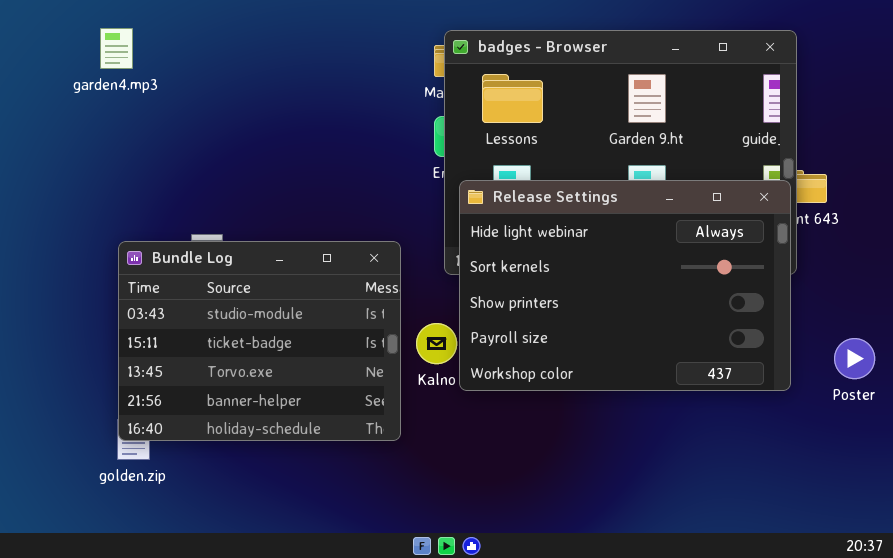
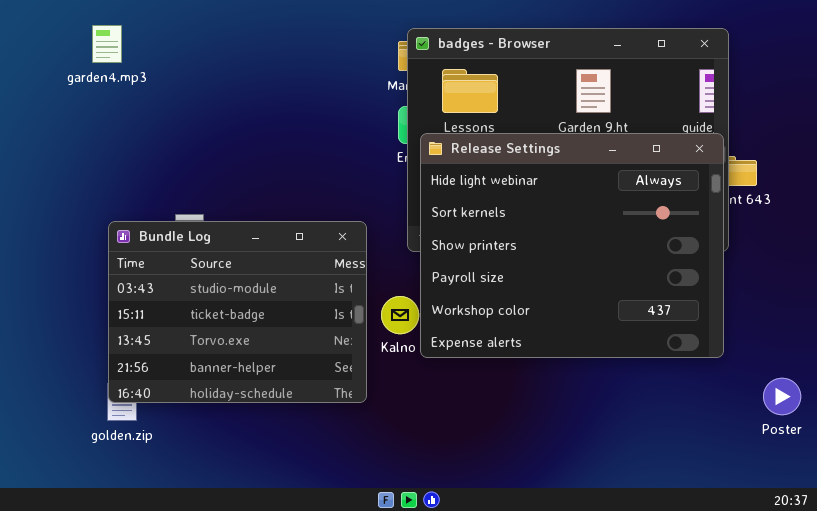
Release Settings: [459,180,791,391] -> [420,133,724,358], resized
Poster: [834,338,875,379] -> [763,378,801,415], moved

